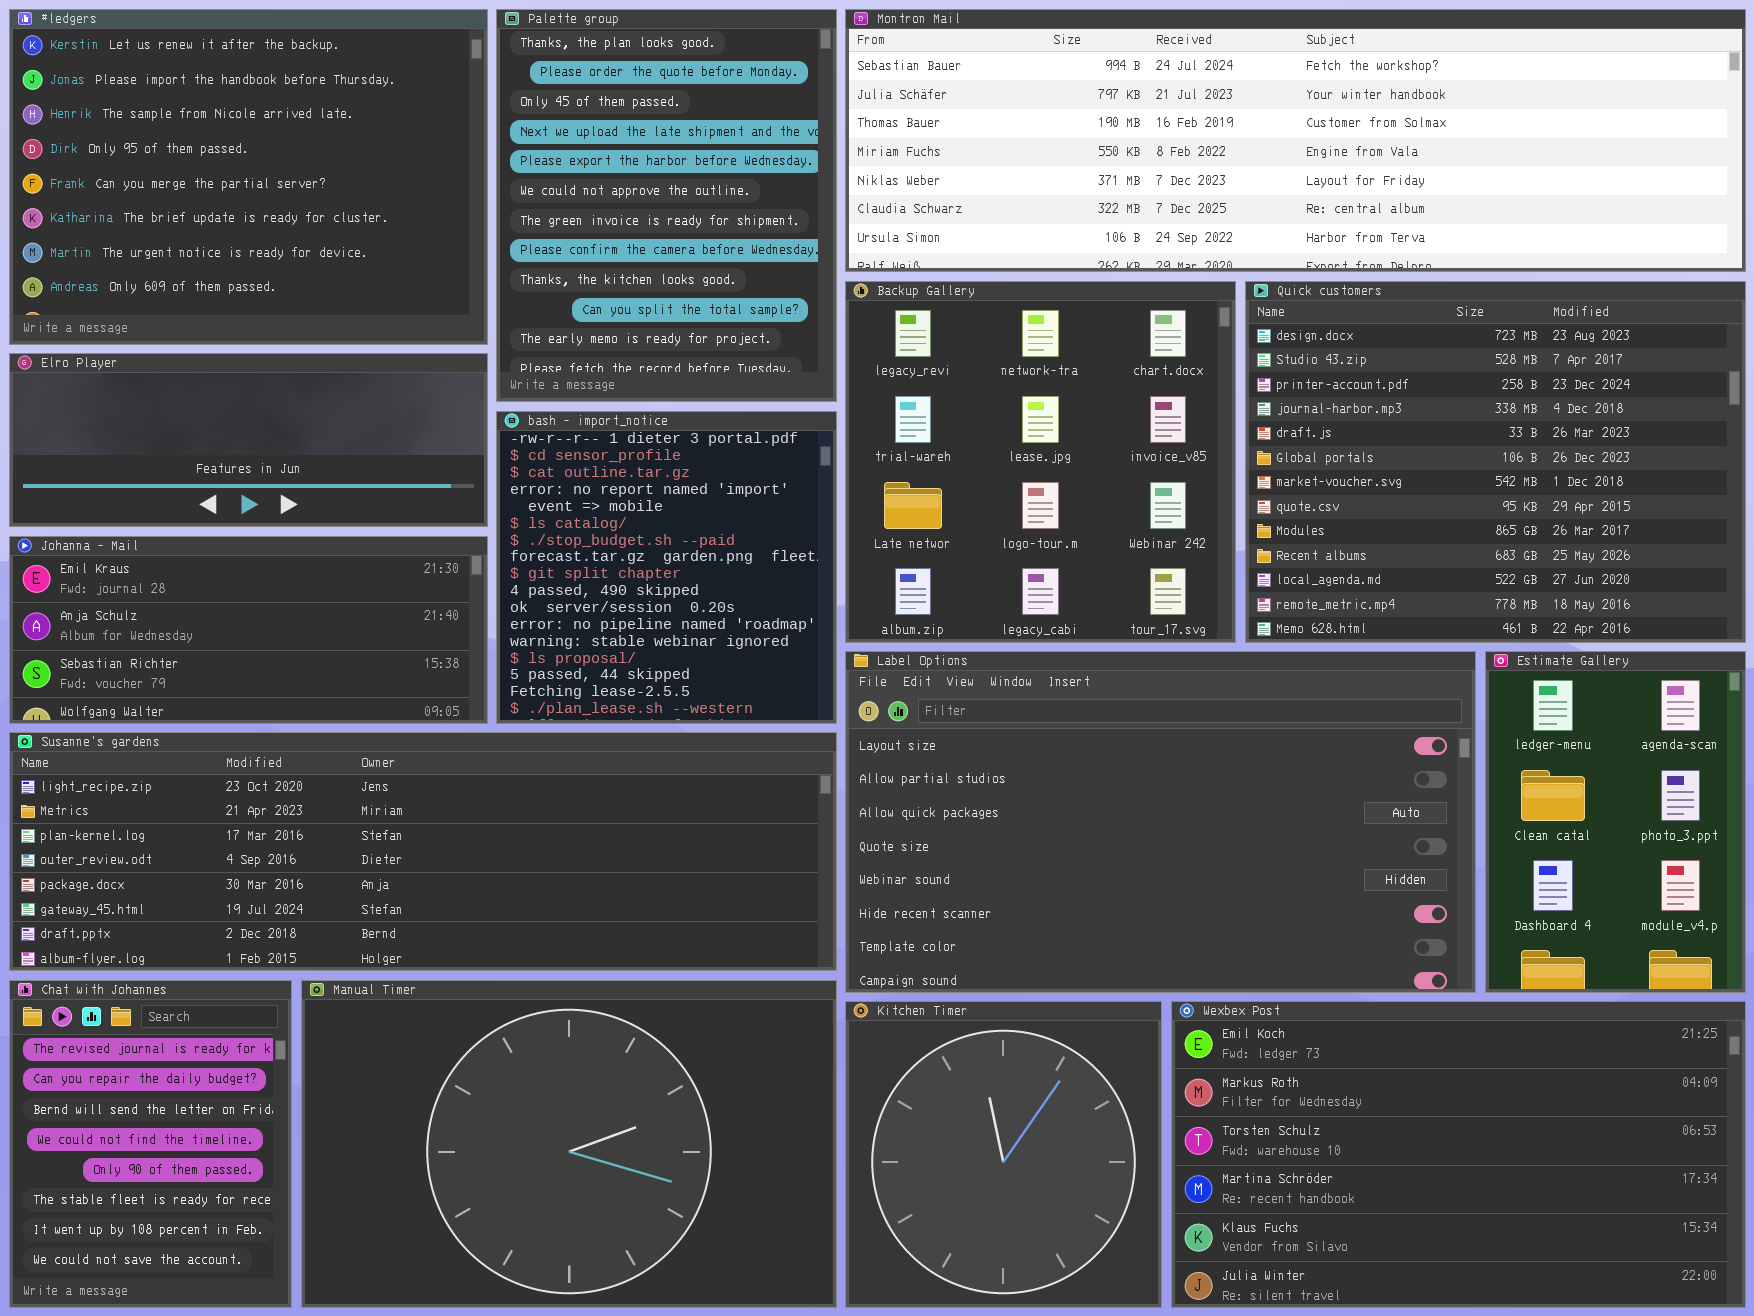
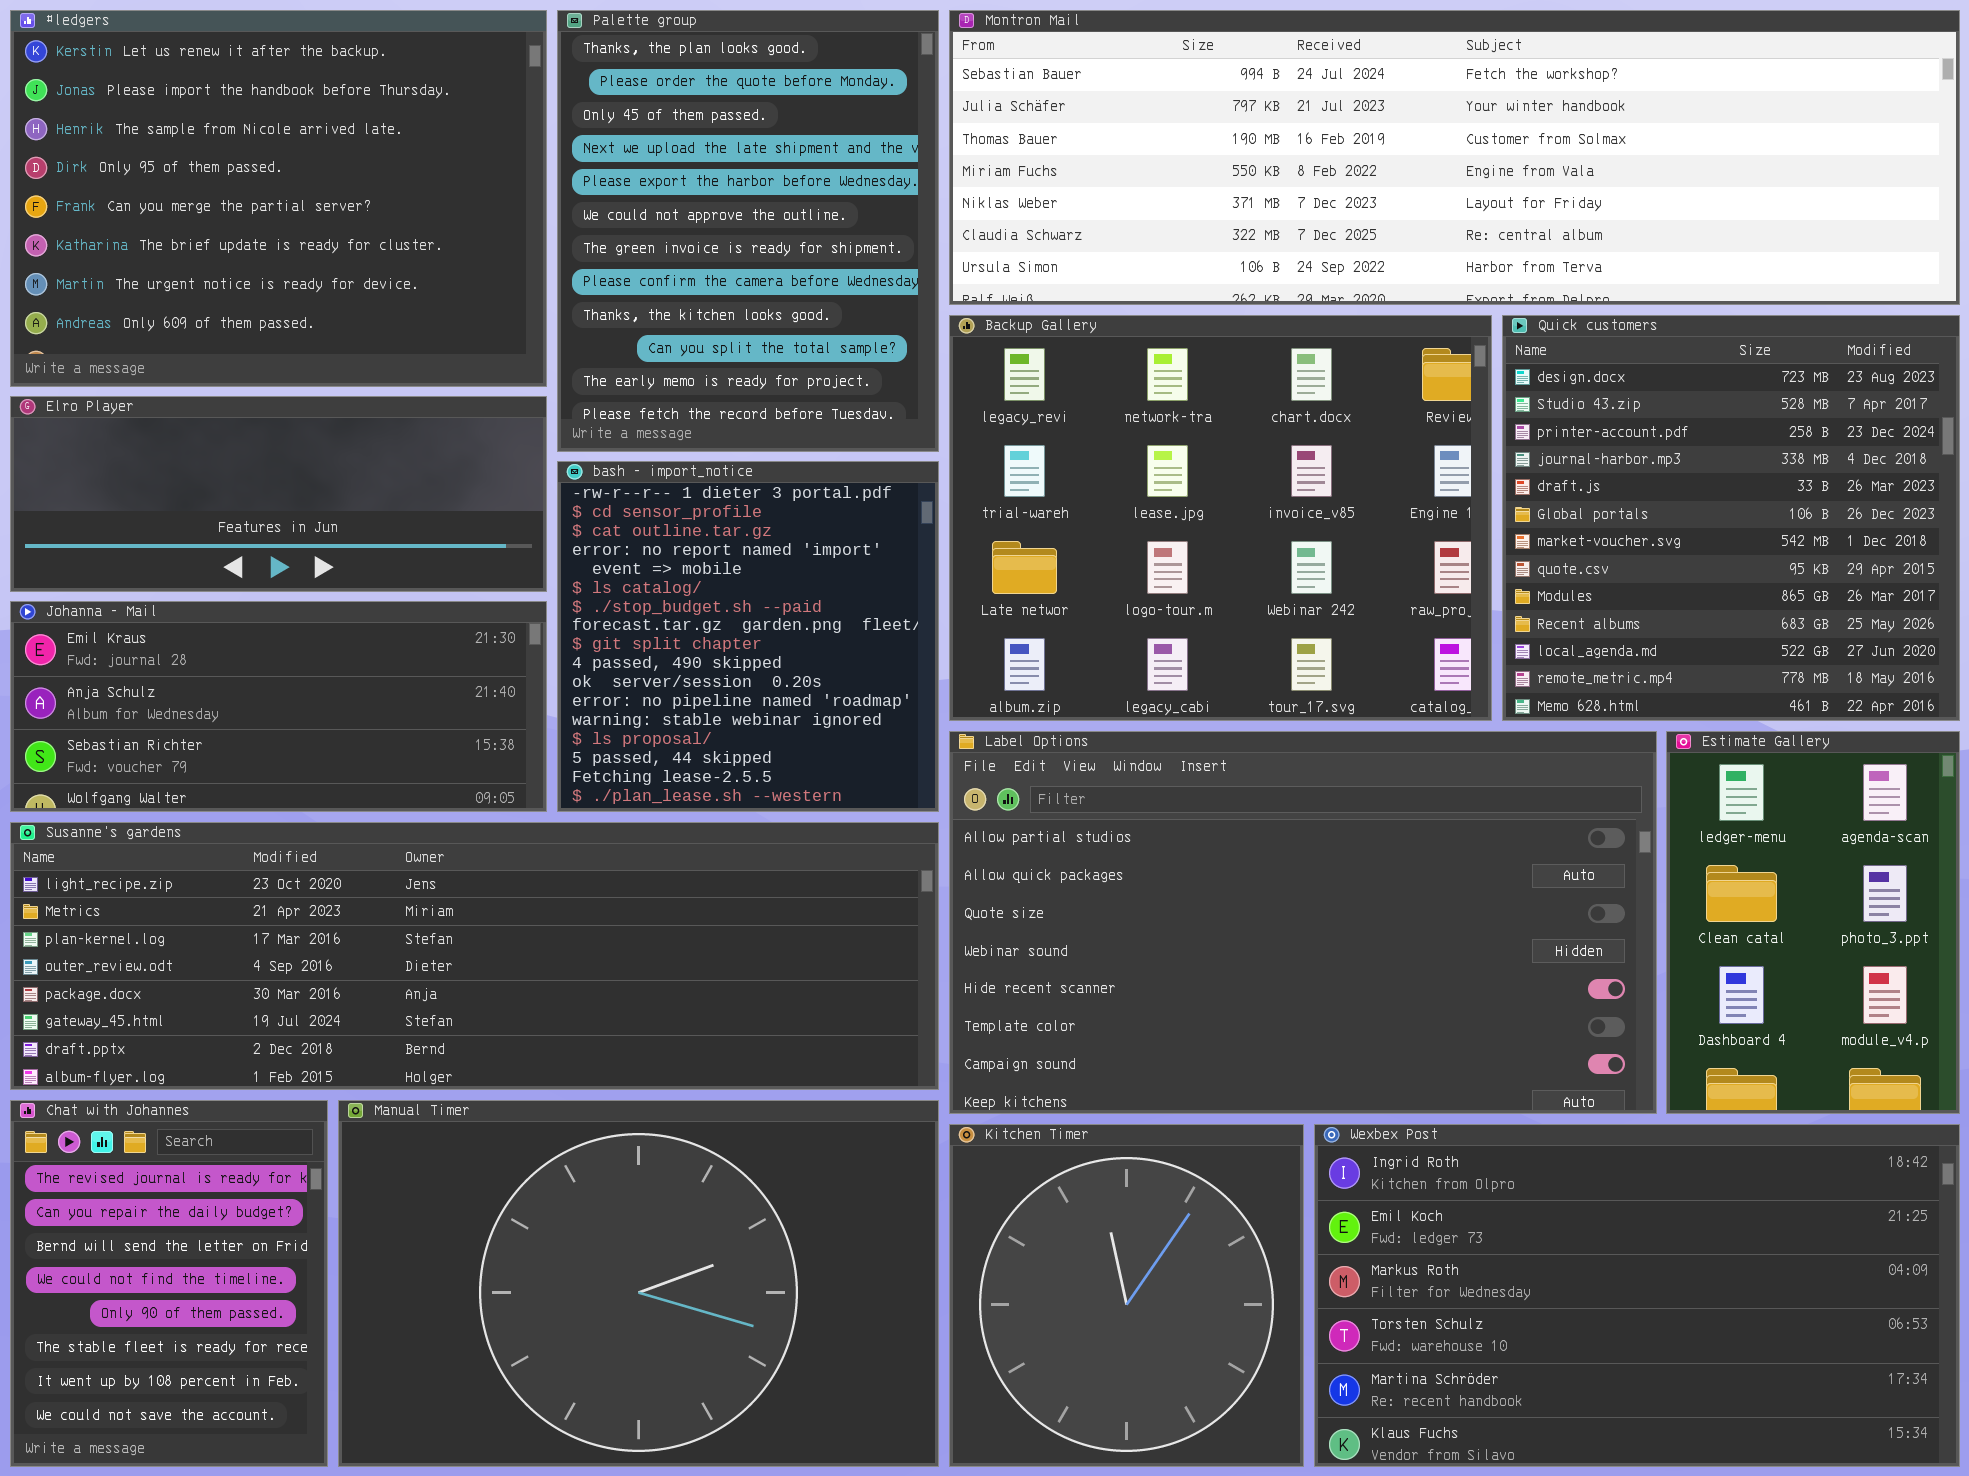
Backup Gallery: [845,281,1236,643] -> [949,315,1492,721], resized
Quick customers: [1245,281,1746,643] -> [1502,315,1960,721], resized
Label Options: [845,651,1476,993] -> [949,731,1657,1114], scrolled down 1 row
Wexbex Post: [1171,1001,1746,1308] -> [1314,1124,1960,1467], scrolled up 1 row

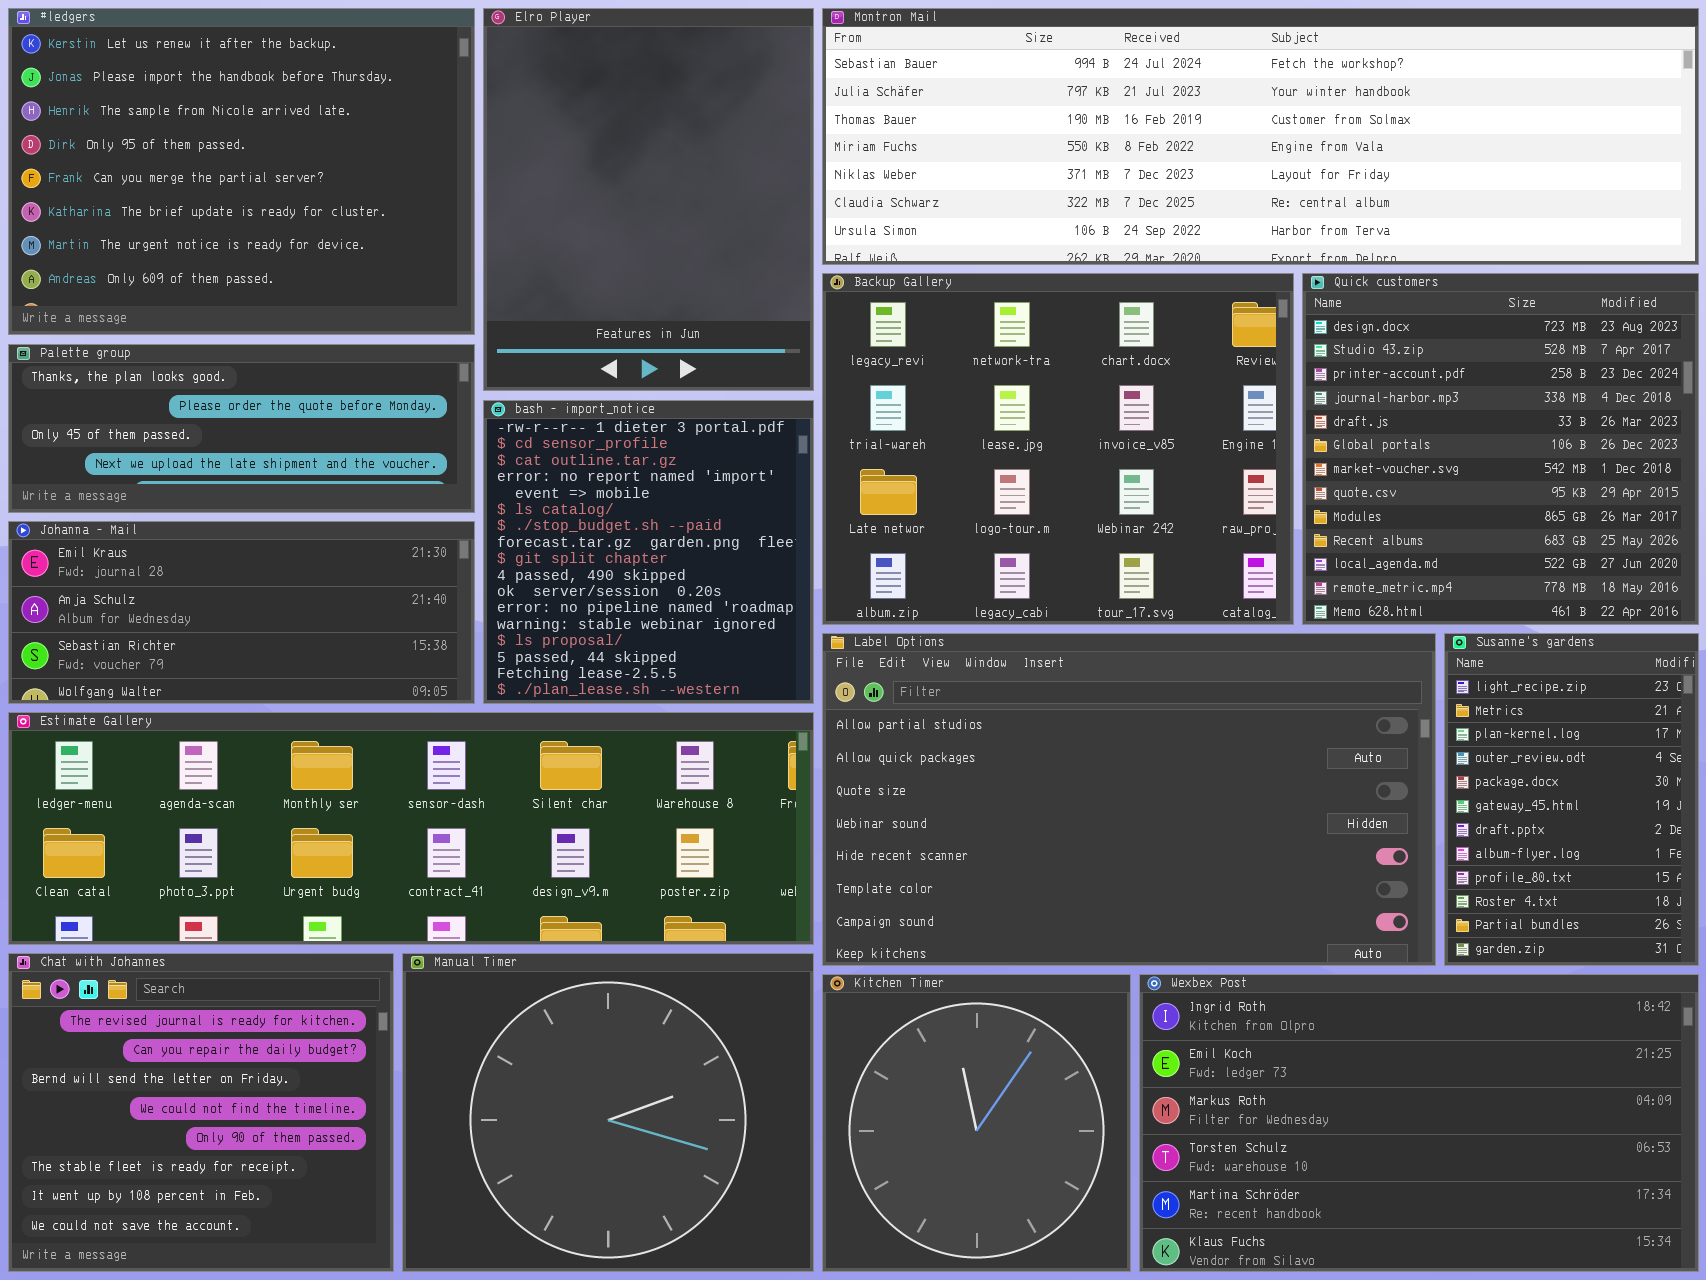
Palette group: [557,10,939,452] -> [8,344,475,513], moved, resized
Elro Player: [10,396,547,592] -> [483,8,814,391], moved, resized
Estimate Gallery: [1666,731,1960,1114] -> [8,712,814,945], moved, resized
Susanne's gardens: [10,822,939,1090] -> [1444,633,1699,966], moved, resized
Chat with Johannes: [10,1100,328,1467] -> [8,953,394,1272], resized
Manual Timer: [338,1100,939,1467] -> [402,953,814,1272], resized

